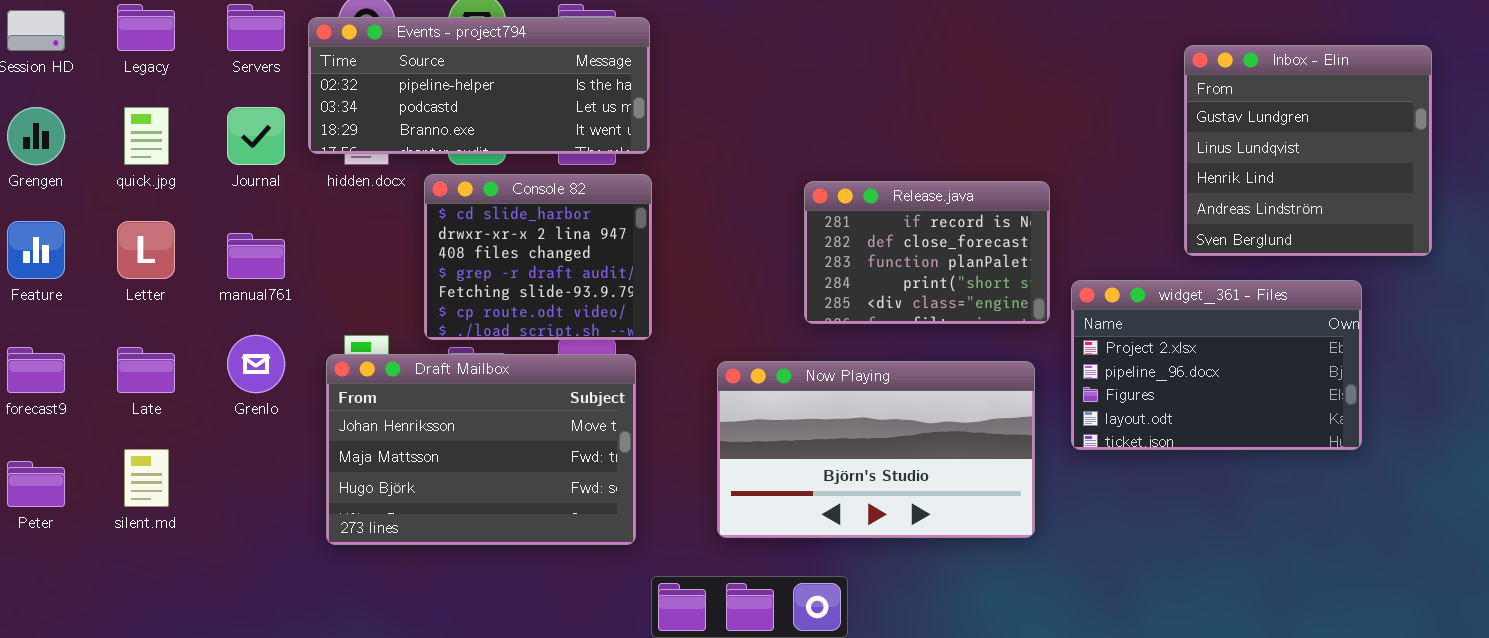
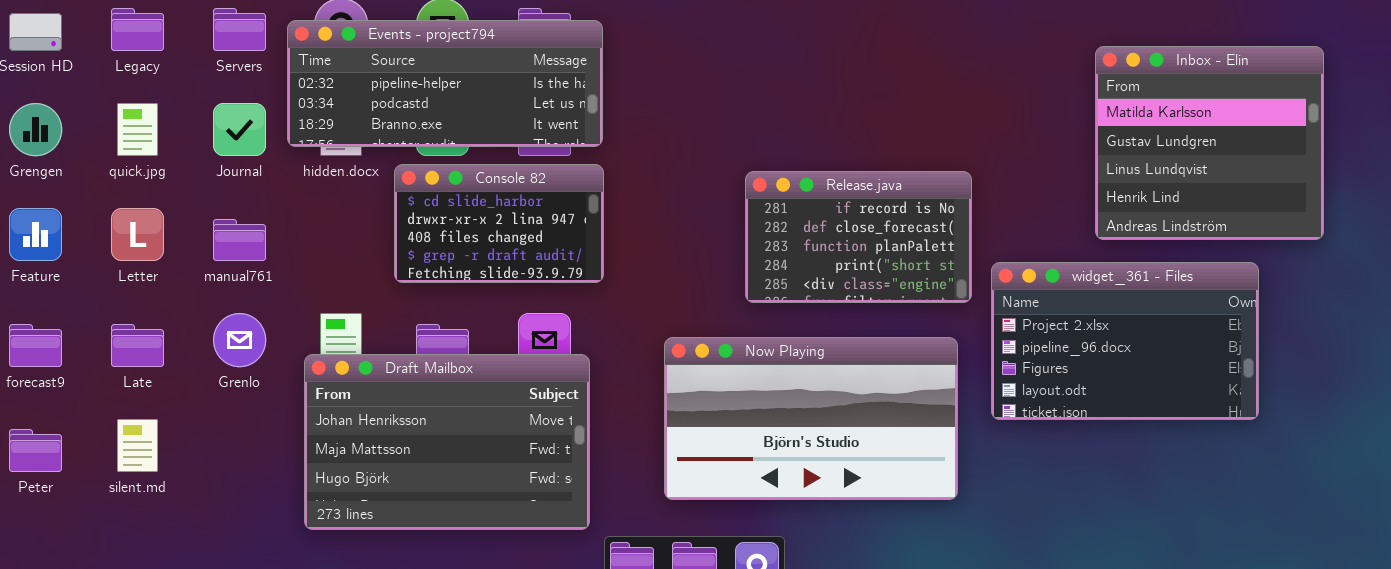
Inbox - Elin: [1184,45,1432,256] -> [1095,46,1324,240], scrolled up 1 row
Console 82: [424,174,652,340] -> [394,164,604,283], resized
Draft Mailbox: [326,354,636,545] -> [304,354,590,530], moved

